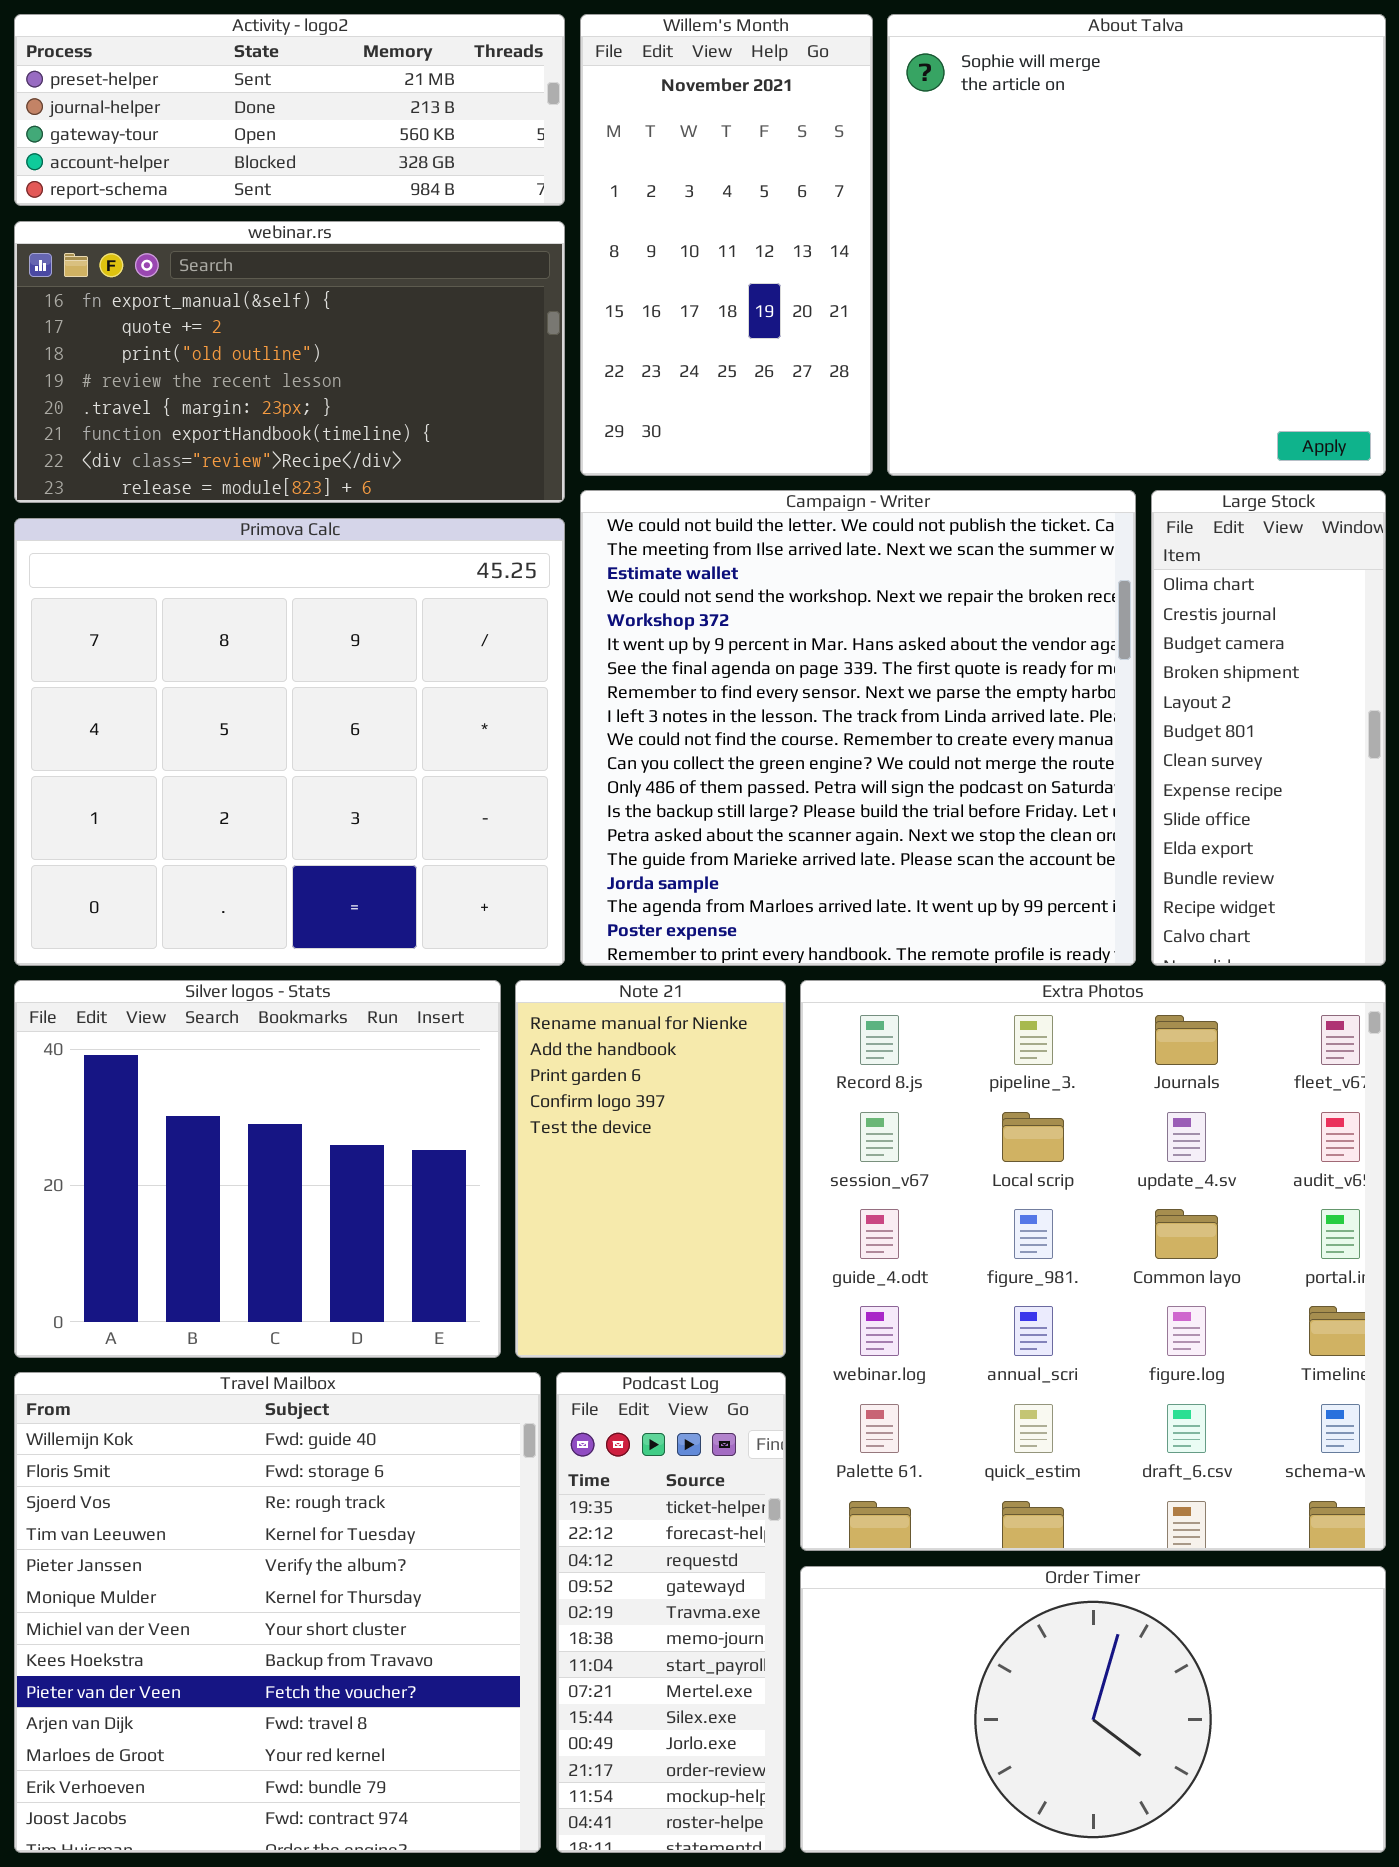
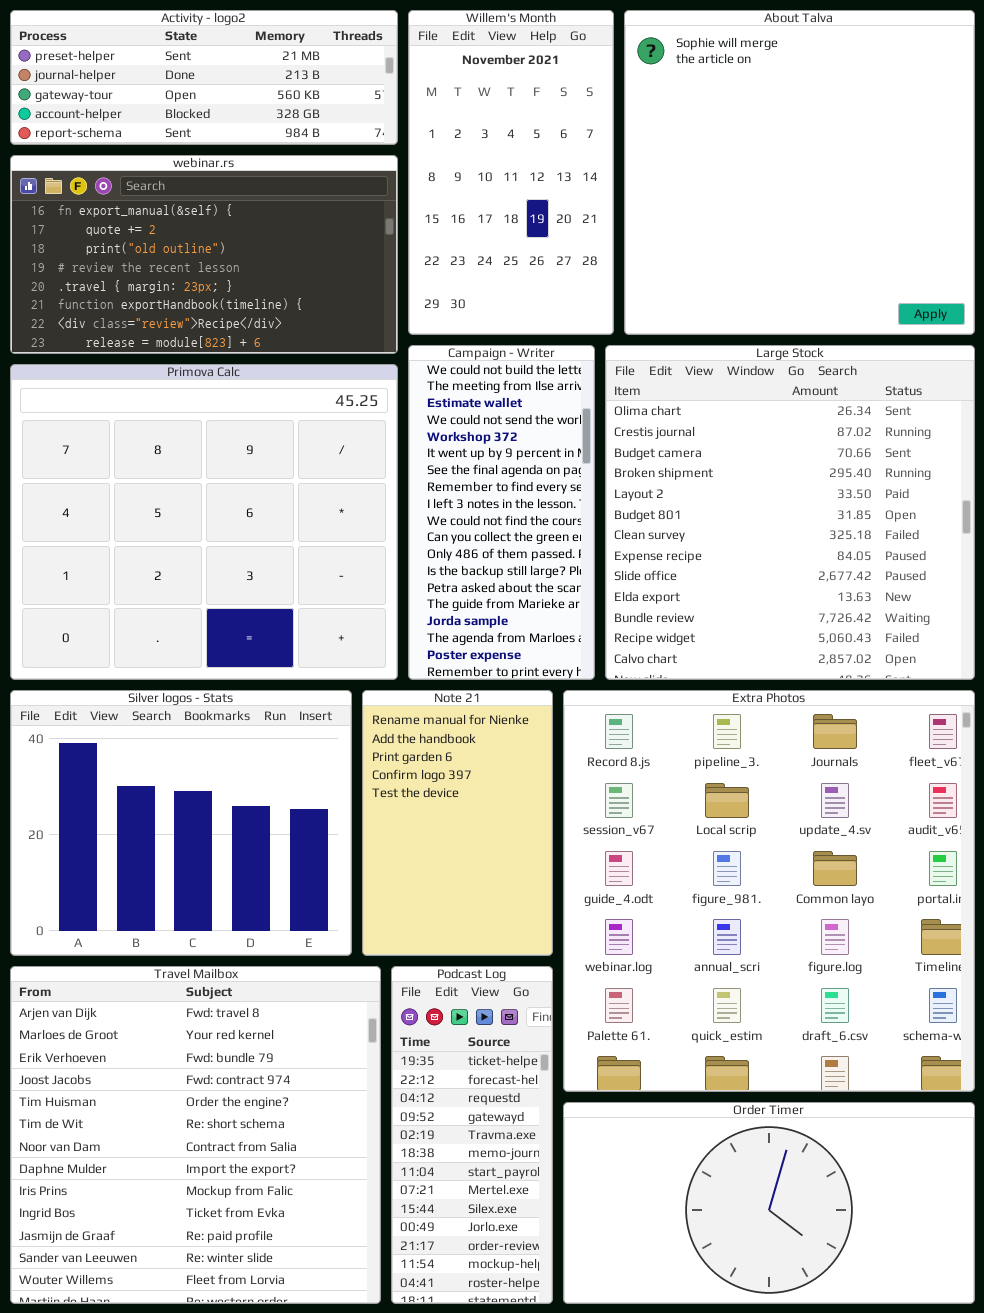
Campaign - Writer: [580,490,1136,966] -> [408,345,595,680], resized
Large Stock: [1151,490,1386,966] -> [605,345,975,680], resized
Travel Mailbox: [14,1372,541,1853] -> [10,966,381,1304], scrolled down 9 rows

